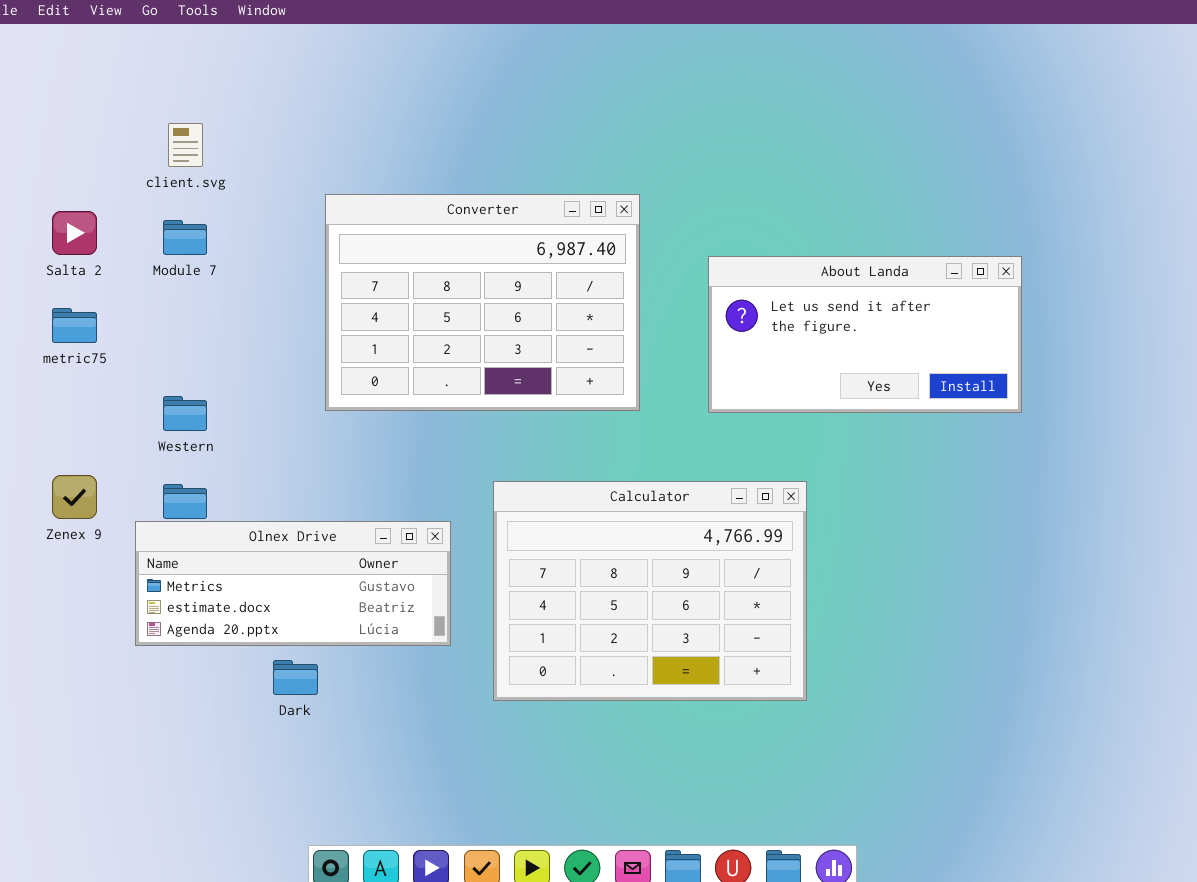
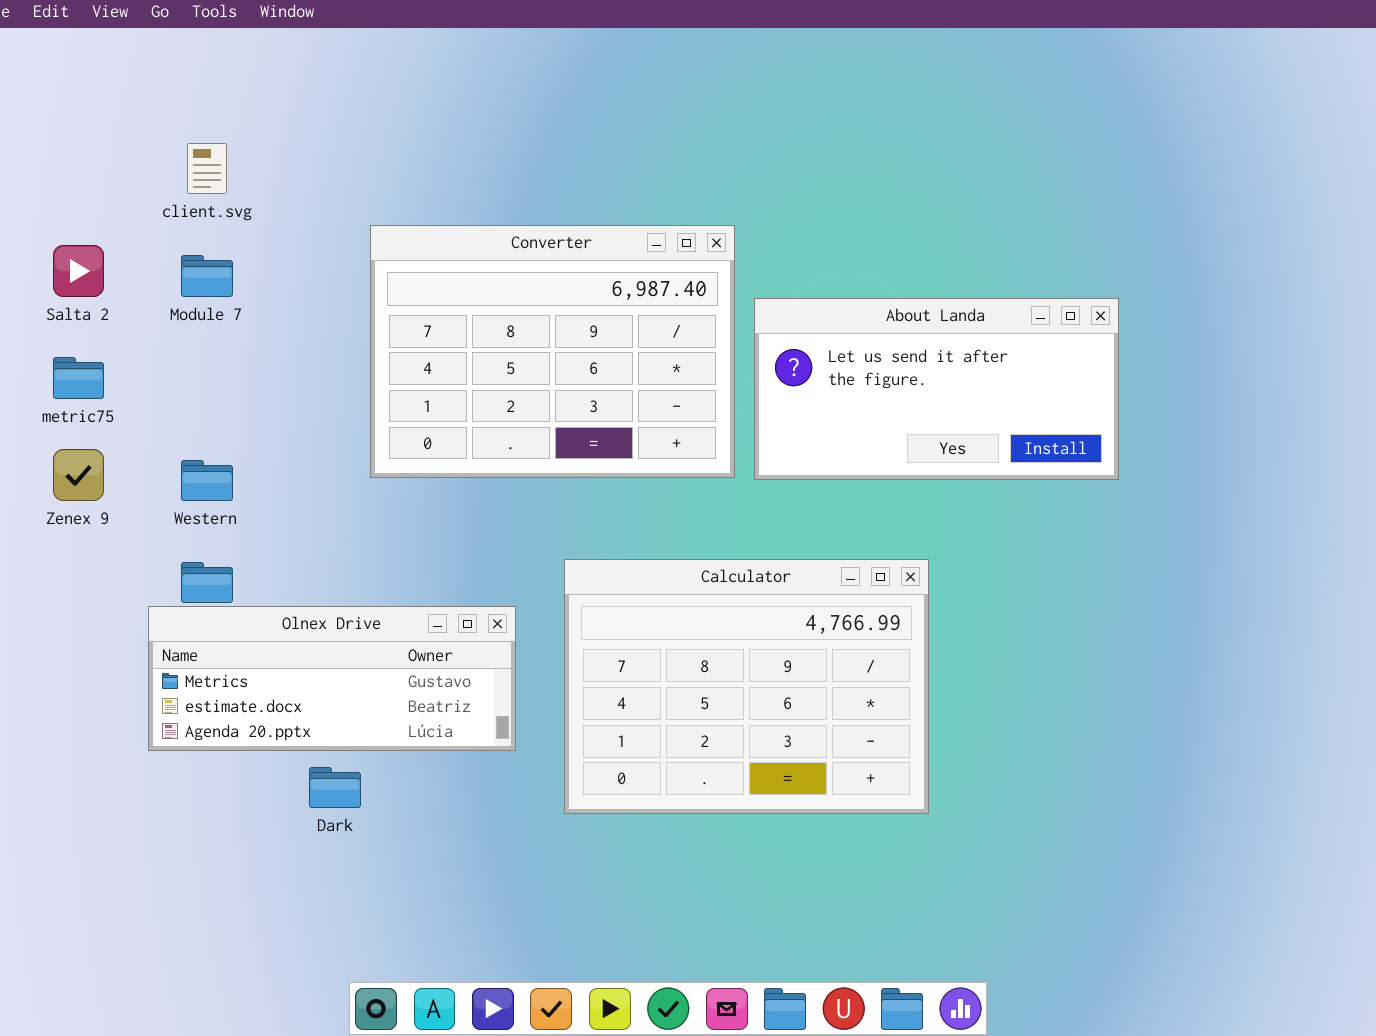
About Landa: [708,256,1022,413] -> [754,298,1119,480], moved
Zenex 9: [52,475,97,519] -> [53,449,104,501], moved

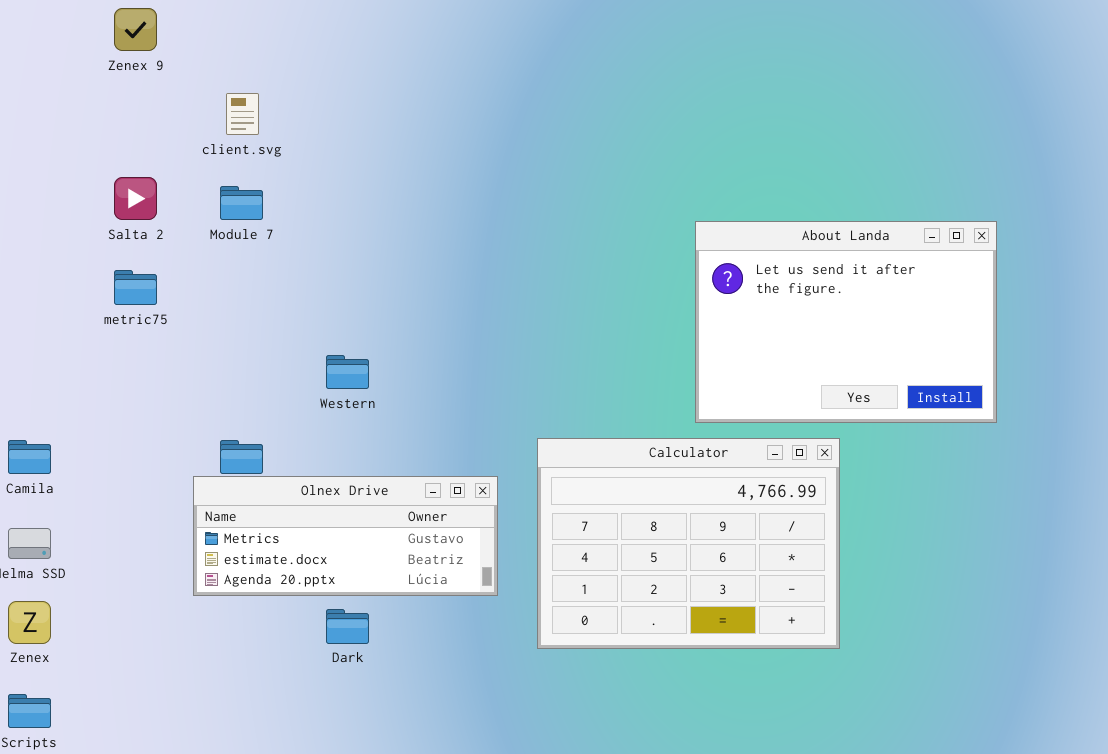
Converter: [370,225,735,478] -> none, closed
About Landa: [754,298,1119,480] -> [695,221,997,423], resized
Zenex 9: [53,449,104,501] -> [114,8,157,51], moved
Western: [181,460,233,501] -> [326,355,369,389], moved

